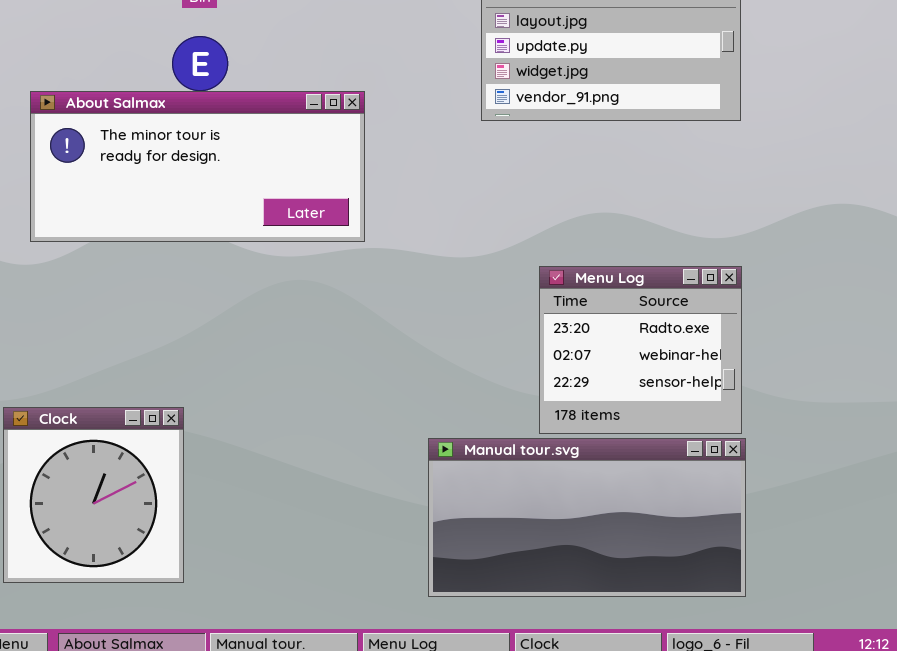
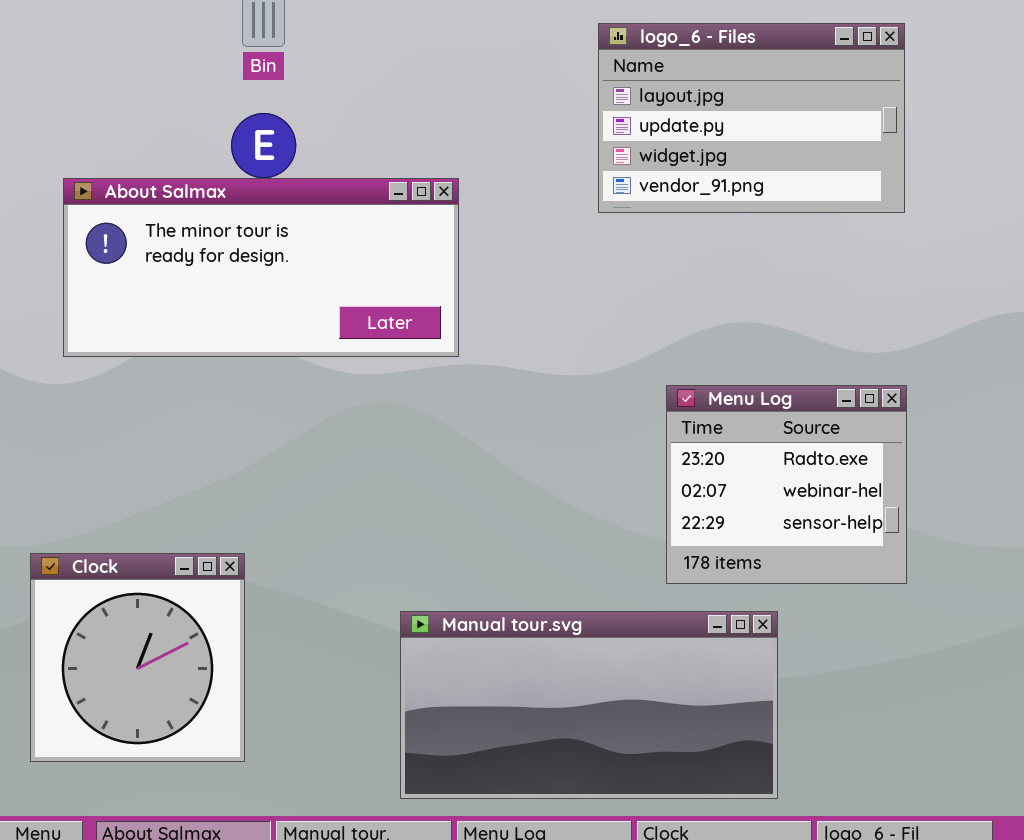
Manual tour.svg: [428,438,746,597] -> [400,611,778,799], moved

